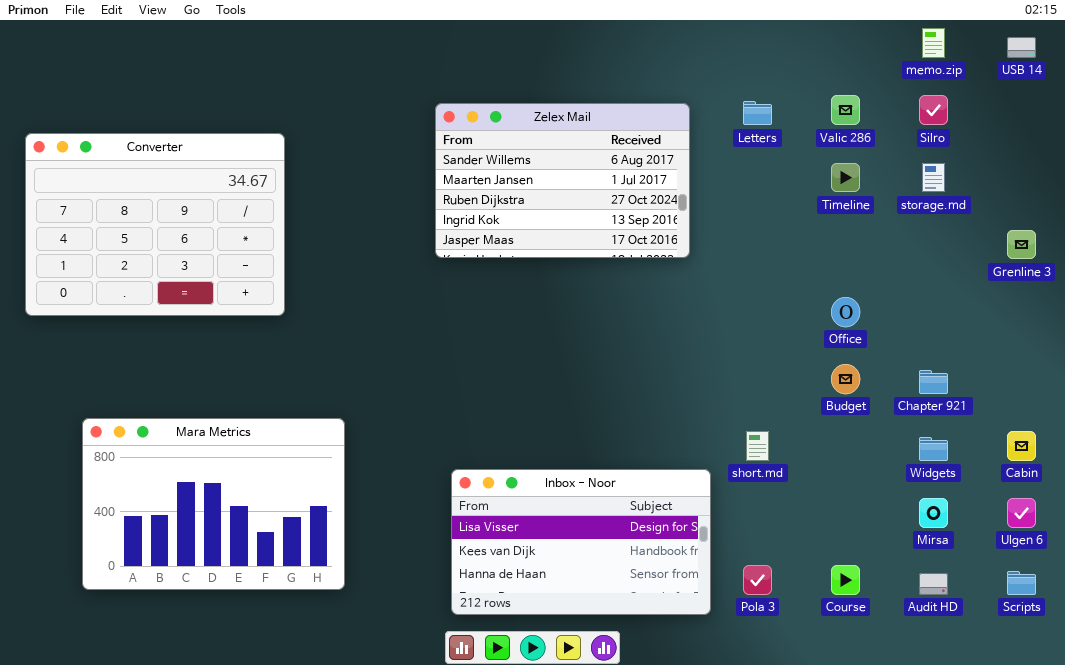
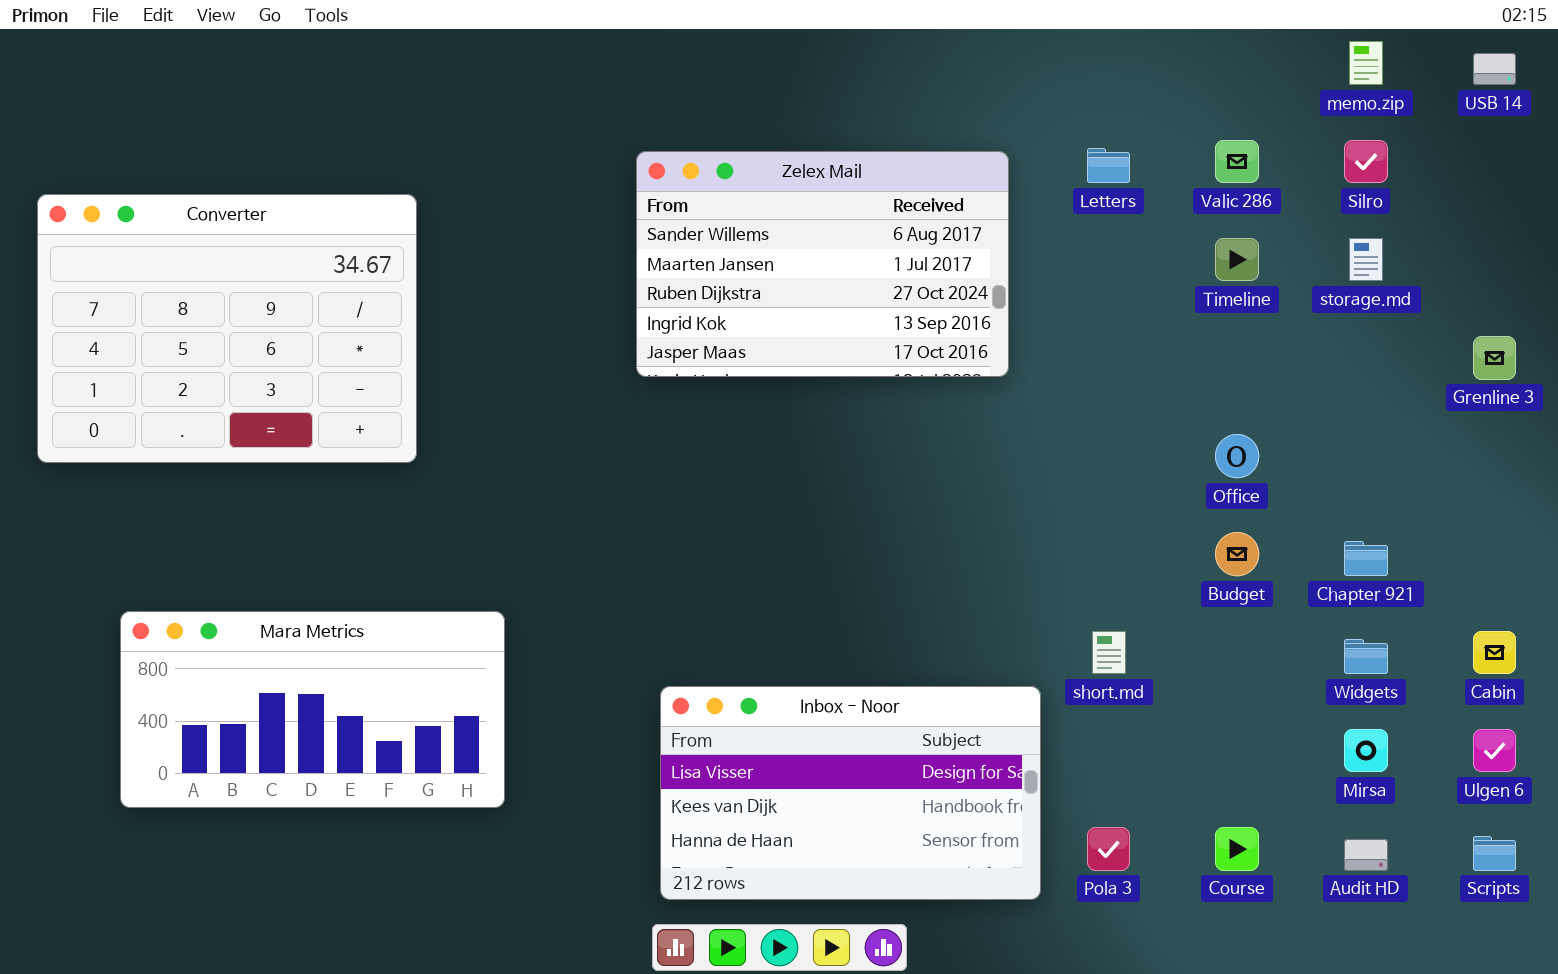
Mara Metrics: [82,418,345,590] -> [120,611,505,808], resized

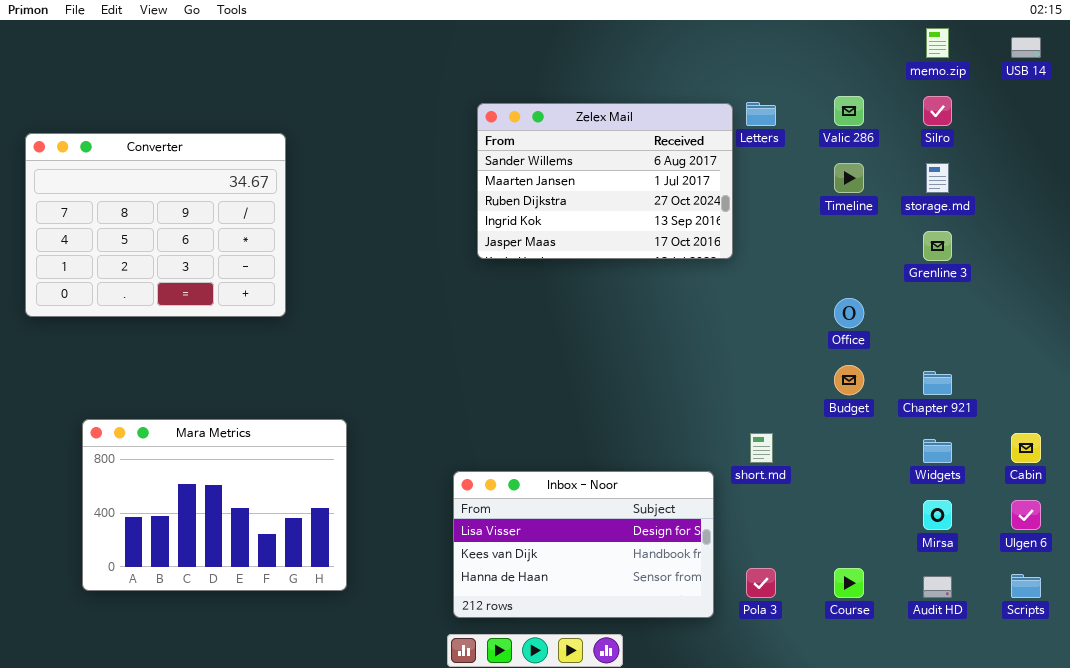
Zelex Mail: [636,151,1009,377] -> [477,103,733,259], moved
Grenline 3: [1473,336,1516,380] -> [923,231,952,261], moved
Mara Metrics: [120,611,505,808] -> [82,419,347,591], resized

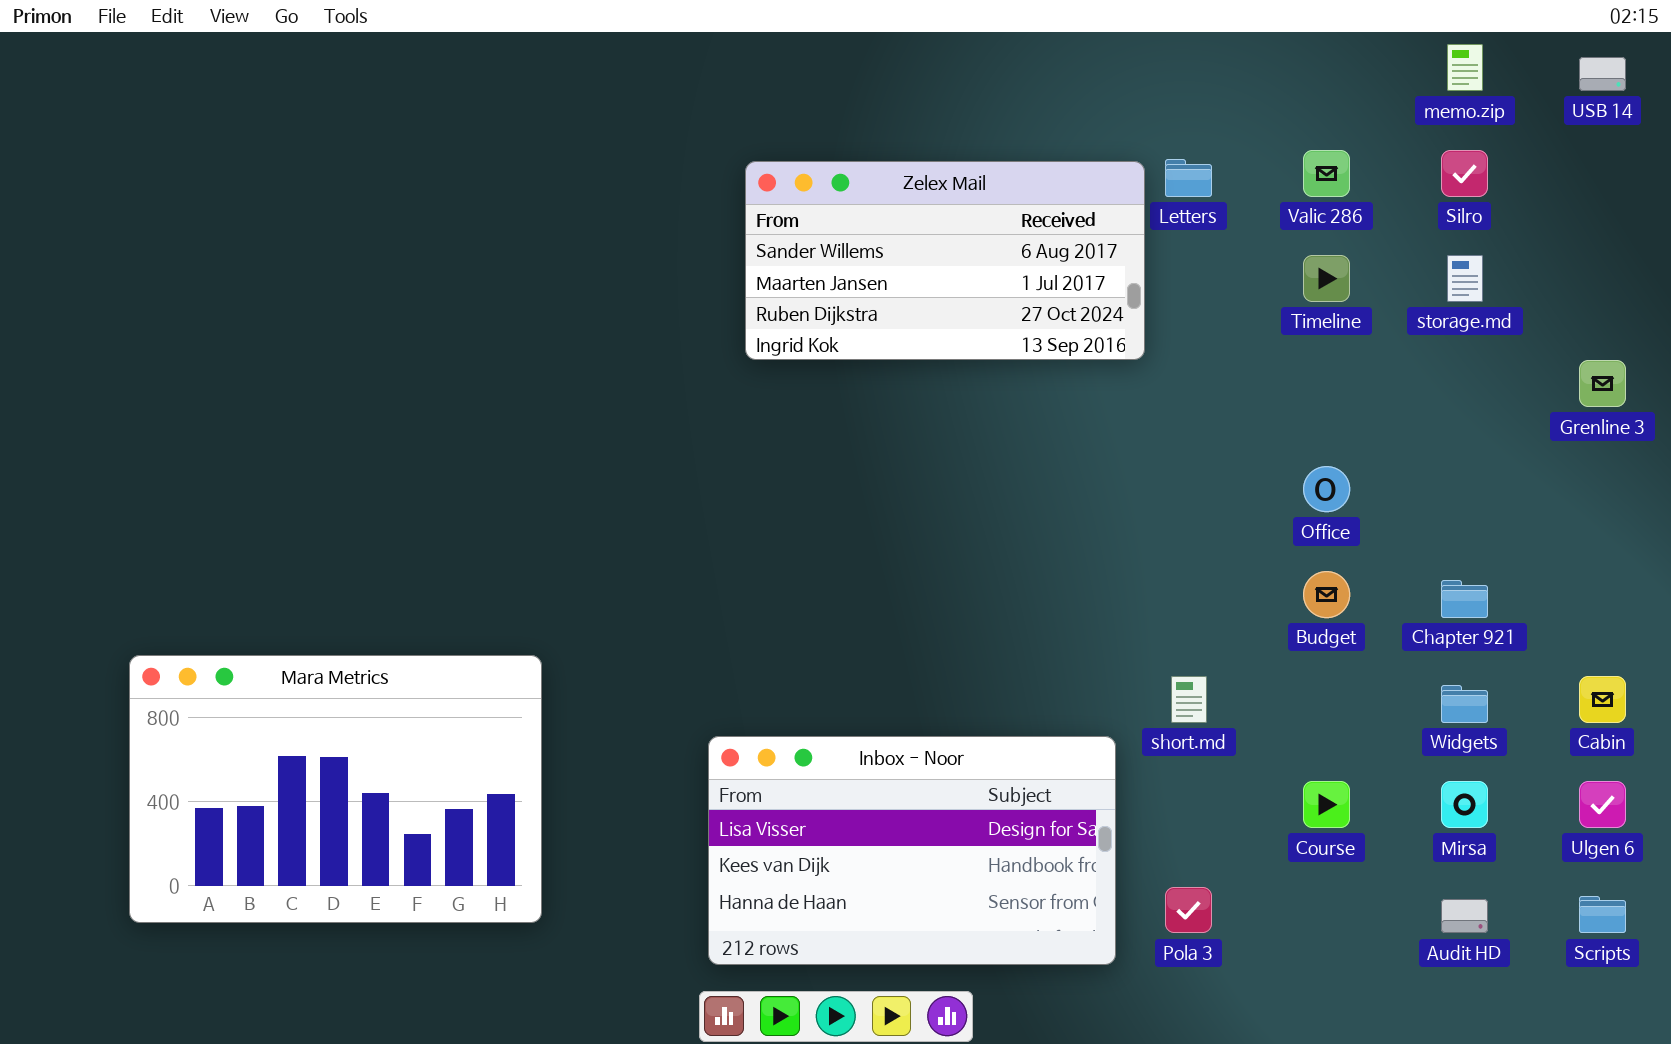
Zelex Mail: [477,103,733,259] -> [745,161,1145,360], resized
Converter: [25,133,286,317] -> none, closed
Grenline 3: [923,231,952,261] -> [1579,360,1626,407], moved
Course: [834,568,864,598] -> [1303,781,1350,828], moved

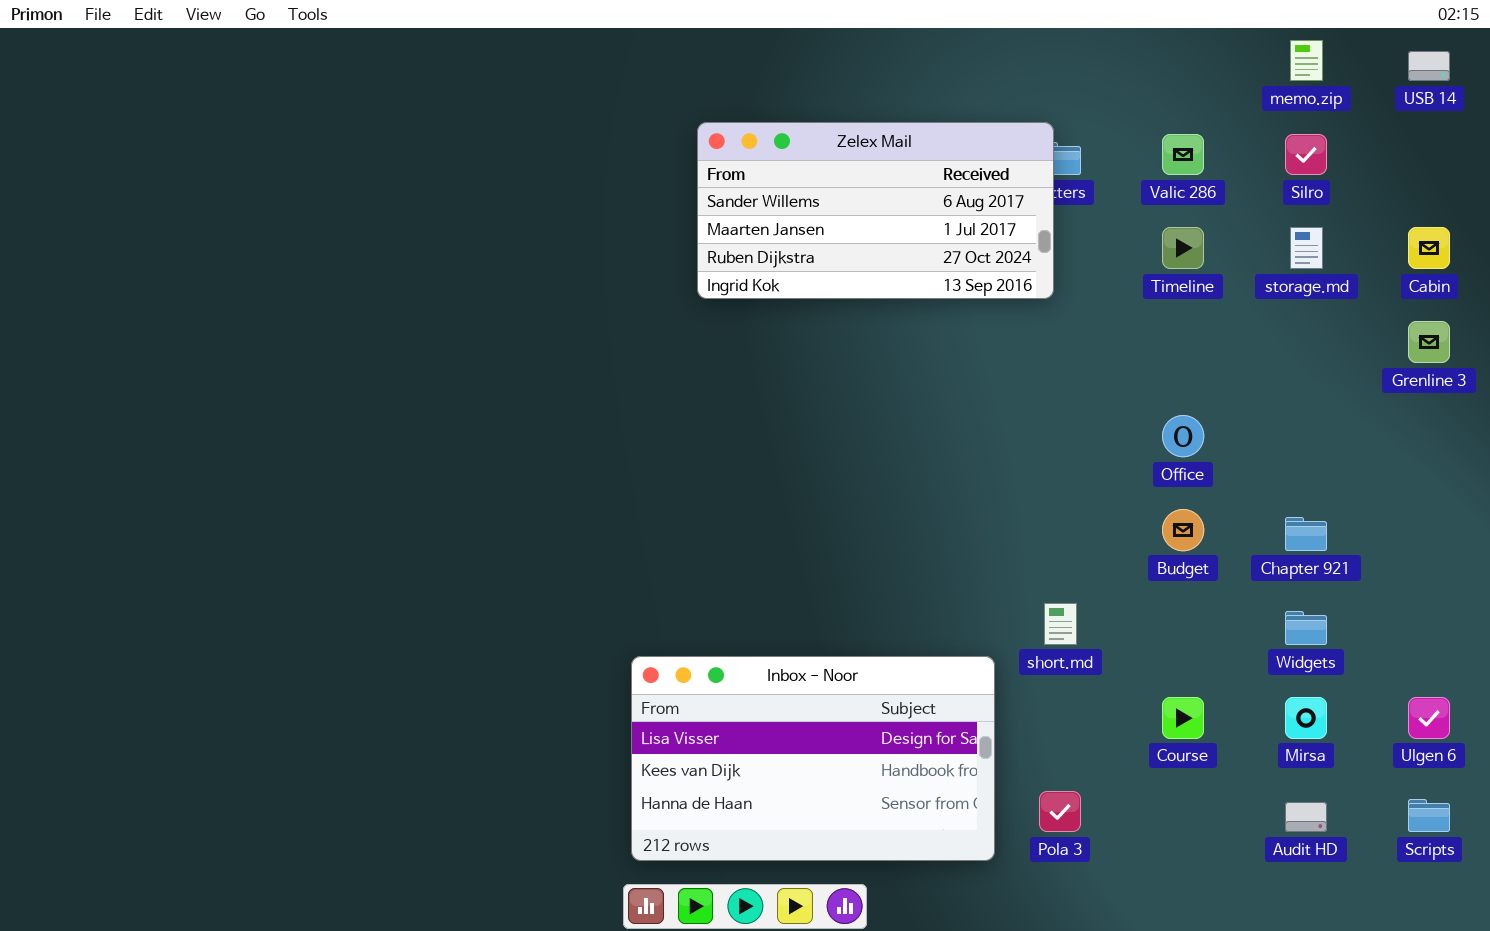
Zelex Mail: [745,161,1145,360] -> [697,122,1054,299], moved
Mara Metrics: [129,655,542,923] -> none, closed
Cabin: [1579,676,1626,723] -> [1408,227,1450,269], moved

